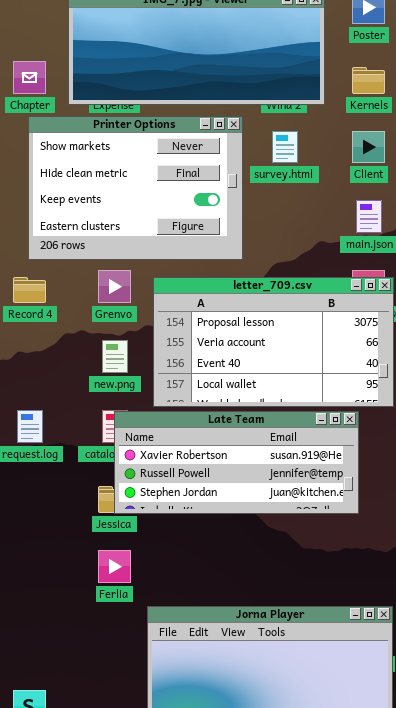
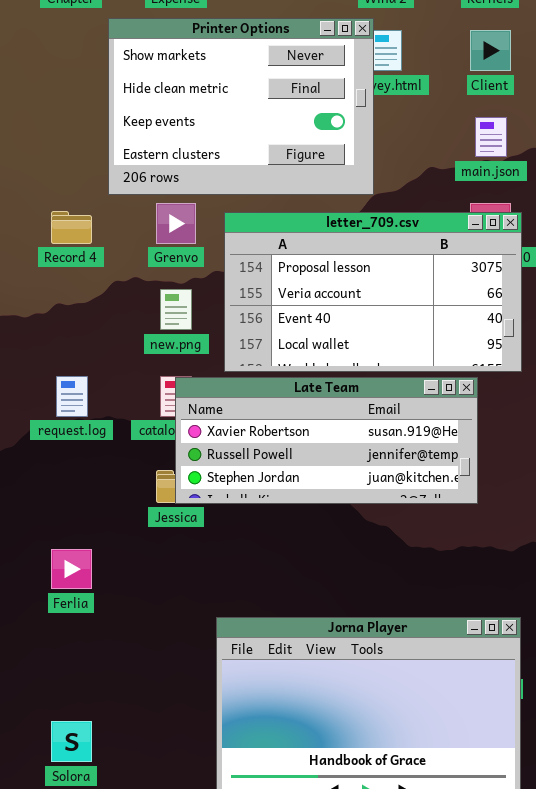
Printer Options: [28,116,243,260] -> [108,18,374,195], moved
Ferlia: [98,550,131,583] -> [51,549,92,589], moved

